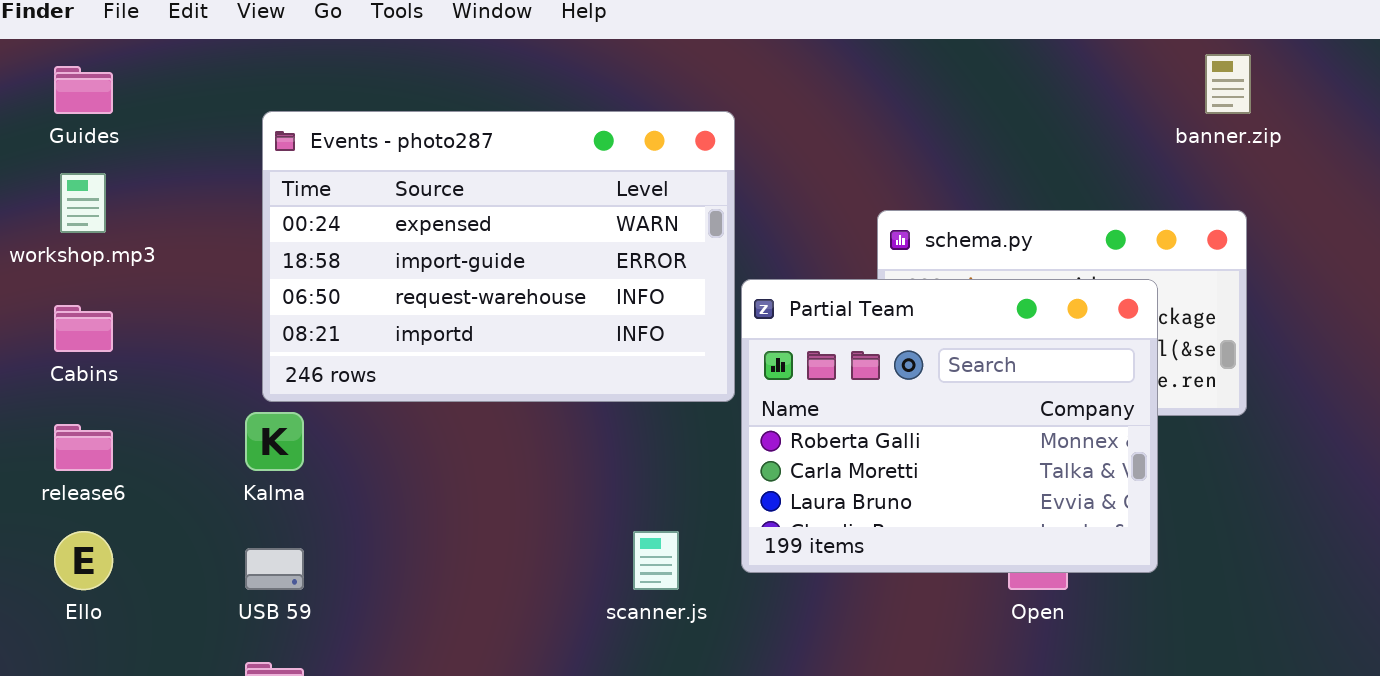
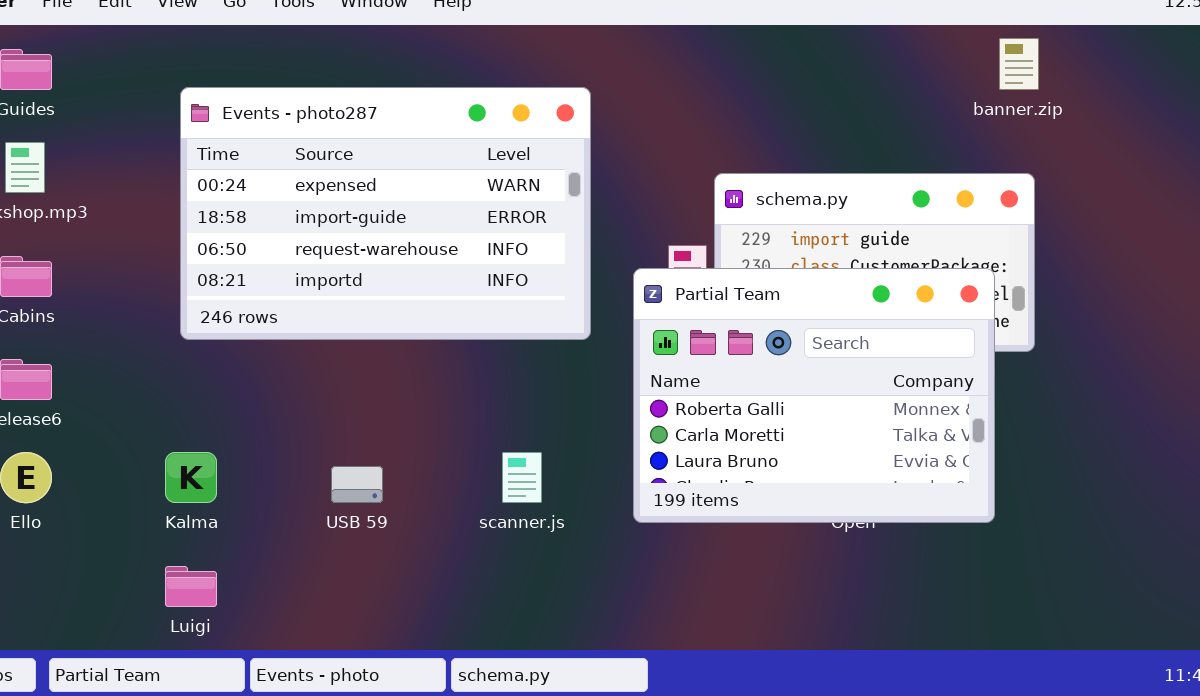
Partial Team: [741,279,1158,573] -> [633,268,995,523], moved
Kalma: [245,412,304,471] -> [165,452,217,503], moved
USB 59: [245,548,304,590] -> [331,466,383,503], moved

